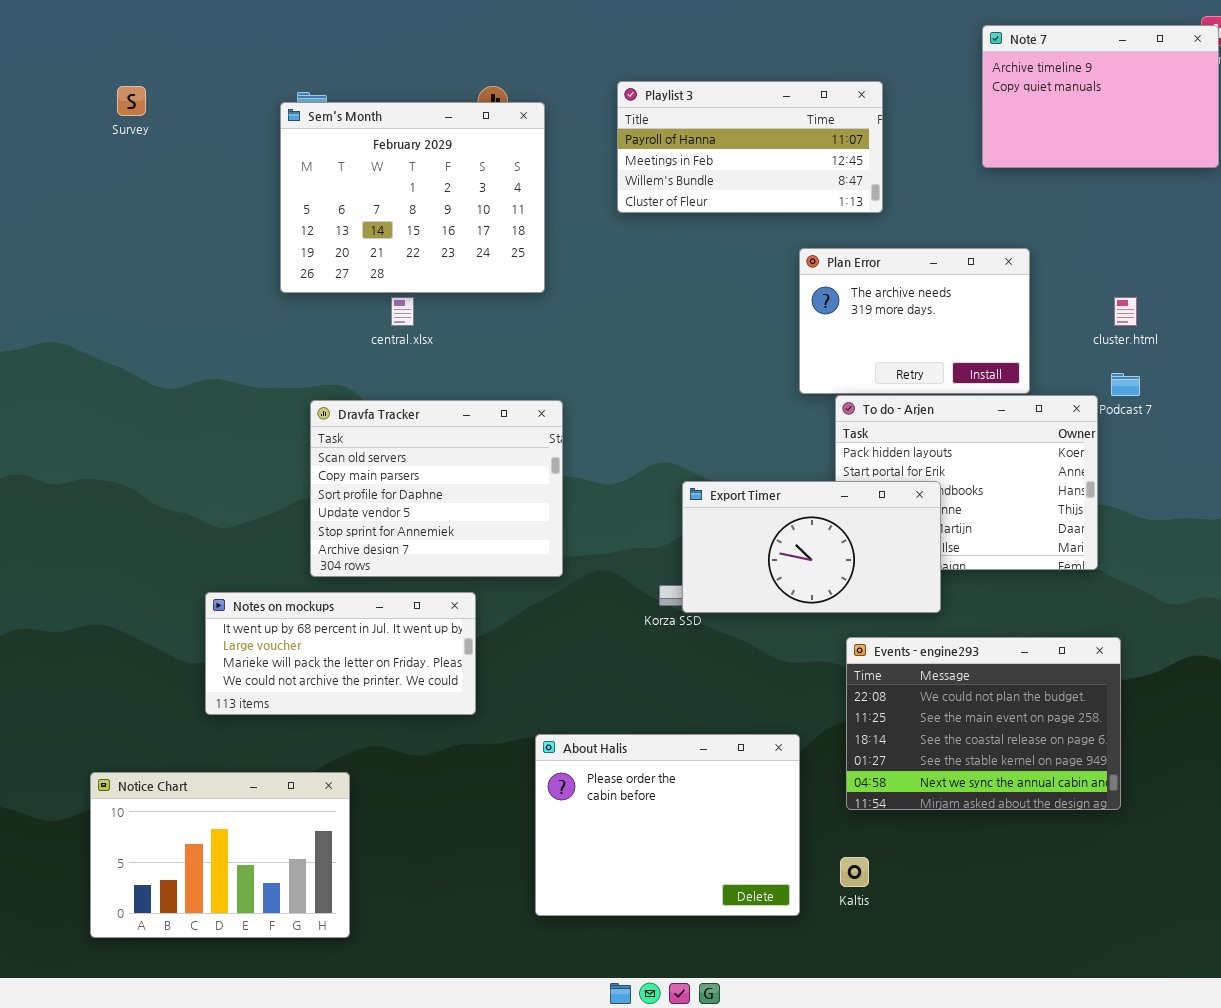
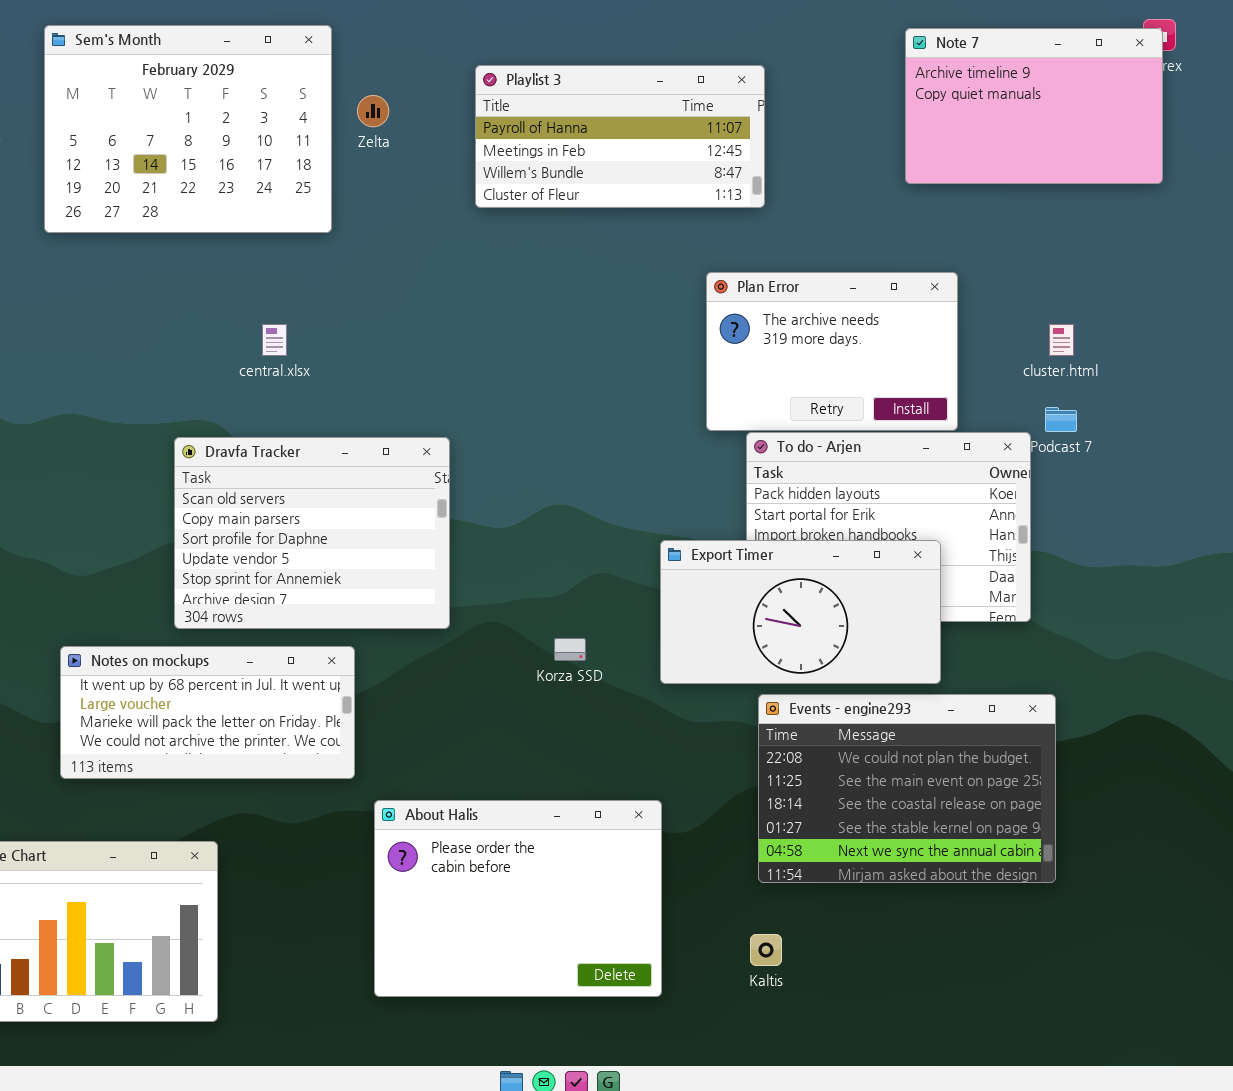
Playlist 3: [617,81,883,213] -> [475,65,765,208], moved
Sem's Month: [280,102,545,293] -> [44,25,332,233], moved
Export Timer: [682,481,941,613] -> [660,540,941,684], moved
About Halis: [535,734,800,916] -> [374,800,662,997], moved

